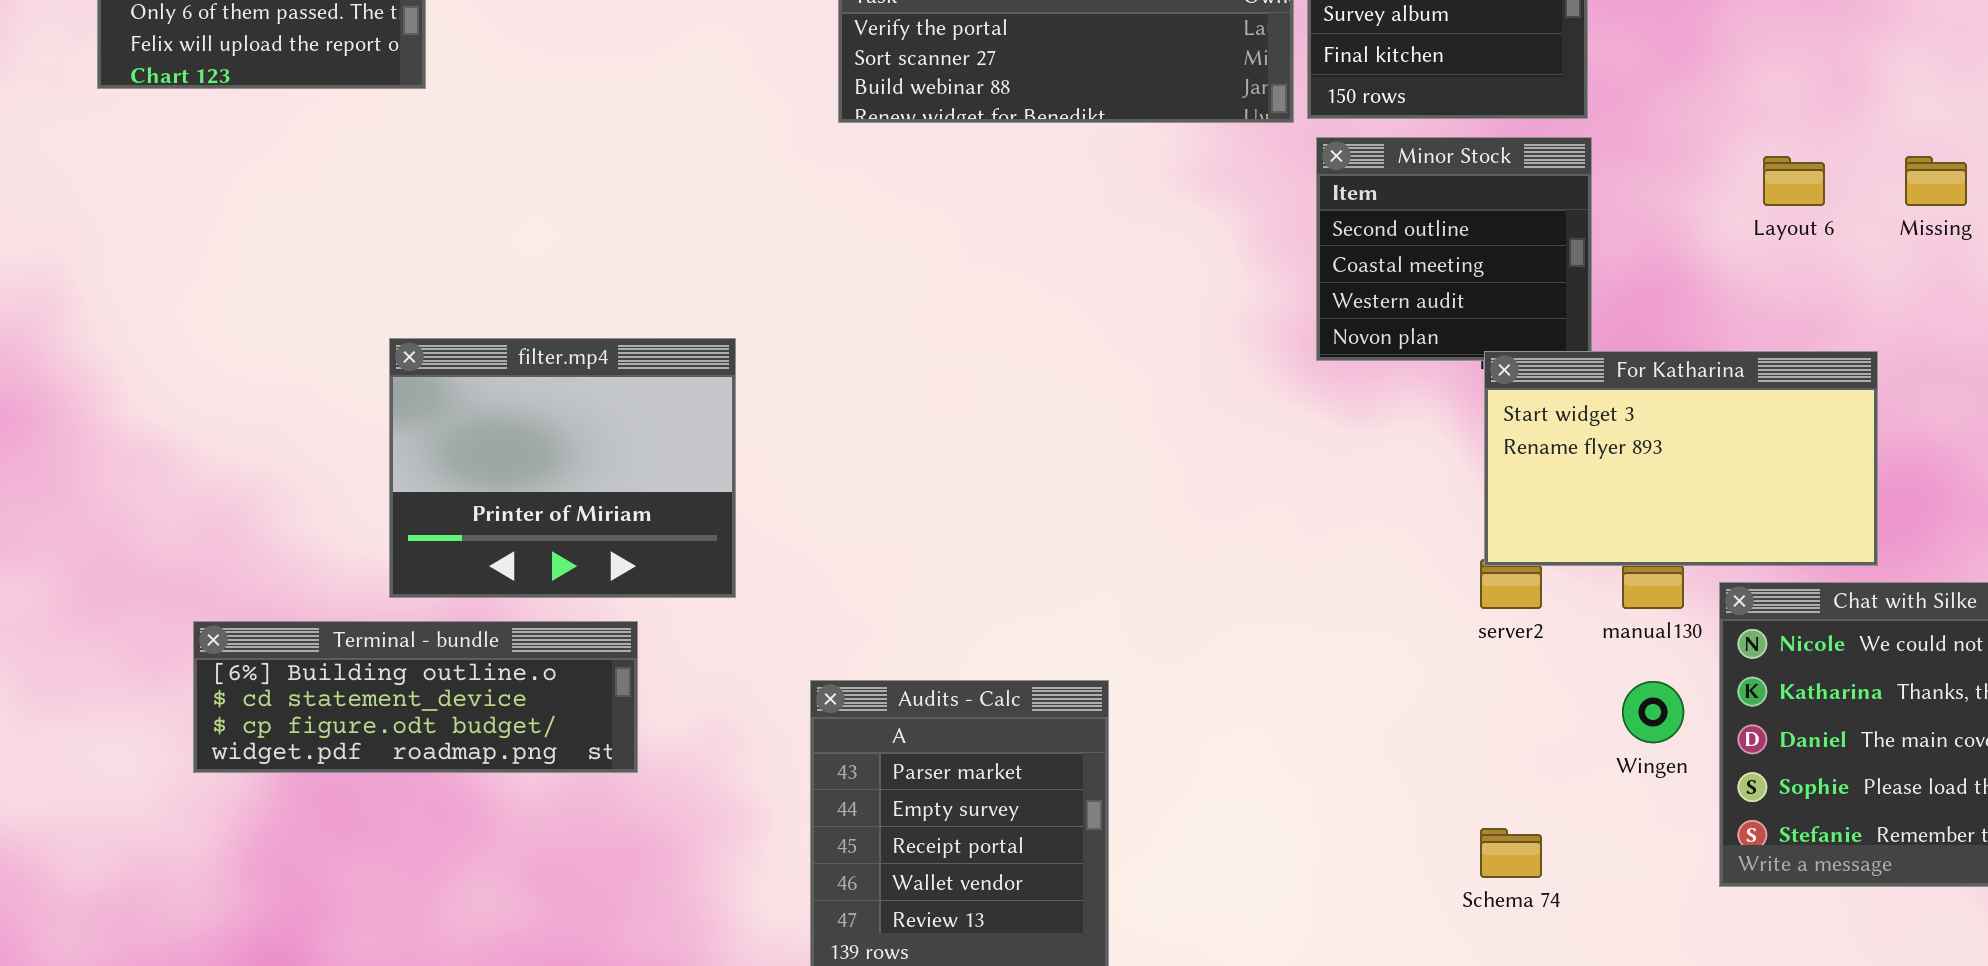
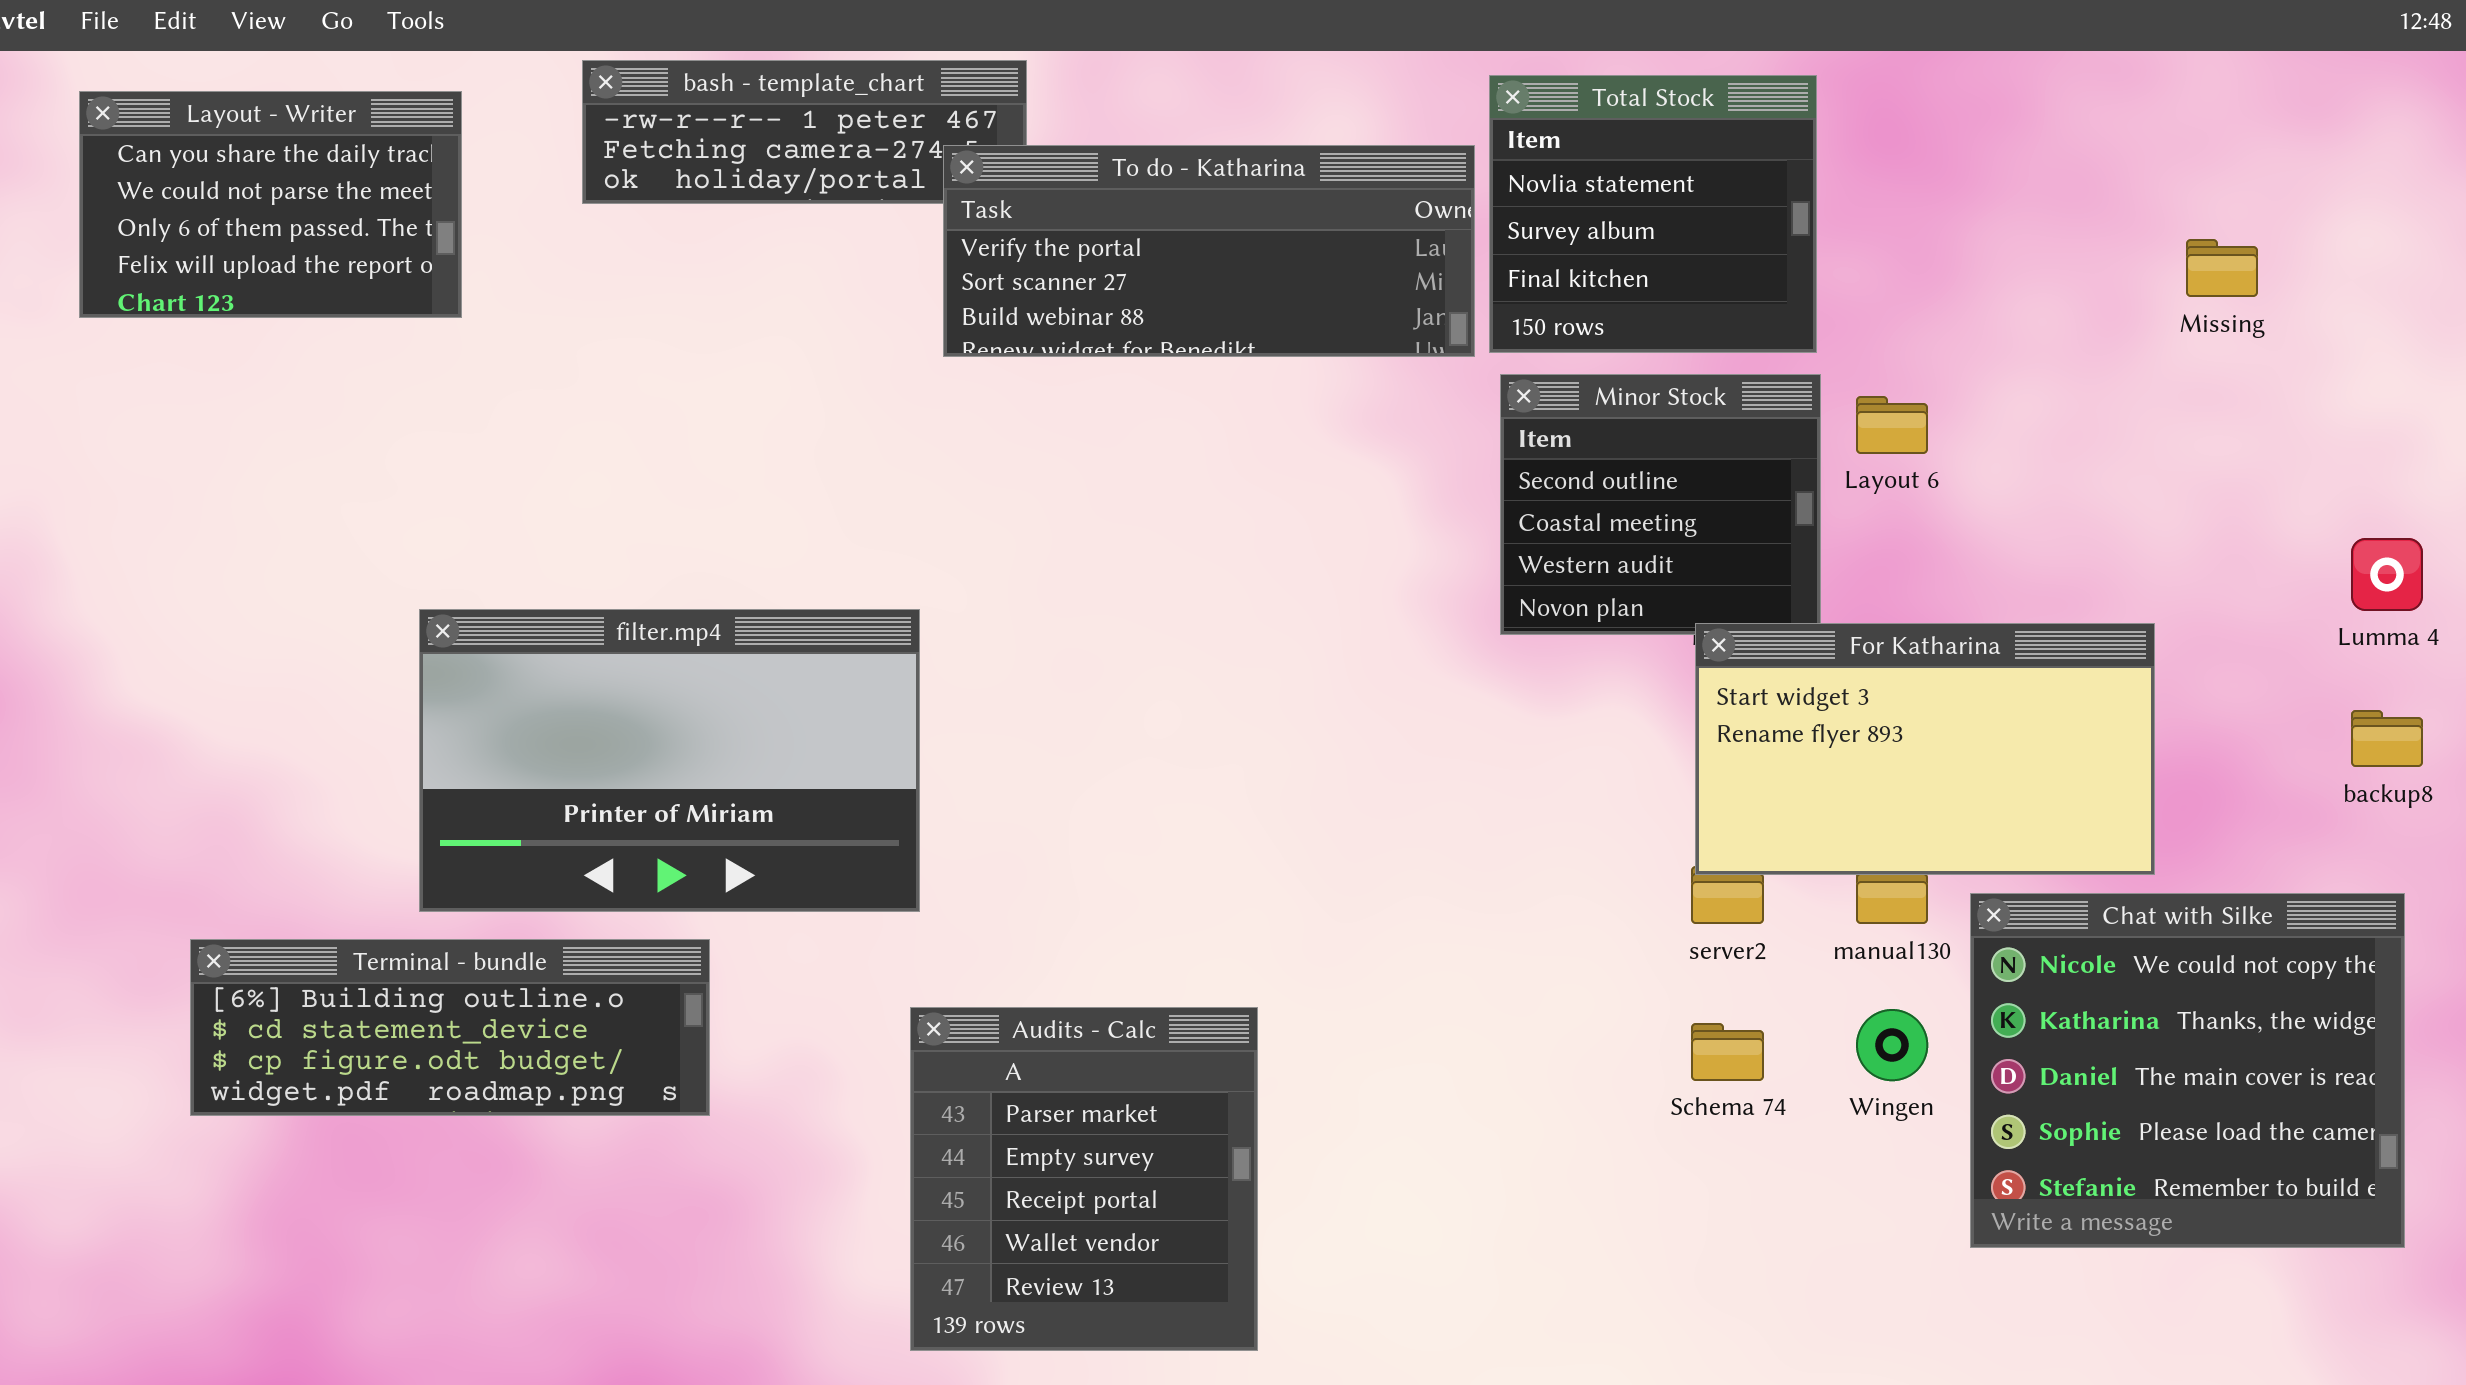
Layout 6: [1763,156,1825,206] -> [1856,396,1928,454], moved
Missing: [1905,156,1967,206] -> [2186,239,2258,297], moved
filter.mp4: [389,338,736,598] -> [419,609,920,912], resized
Schema 74: [1480,828,1542,878] -> [1691,1023,1764,1081], moved

